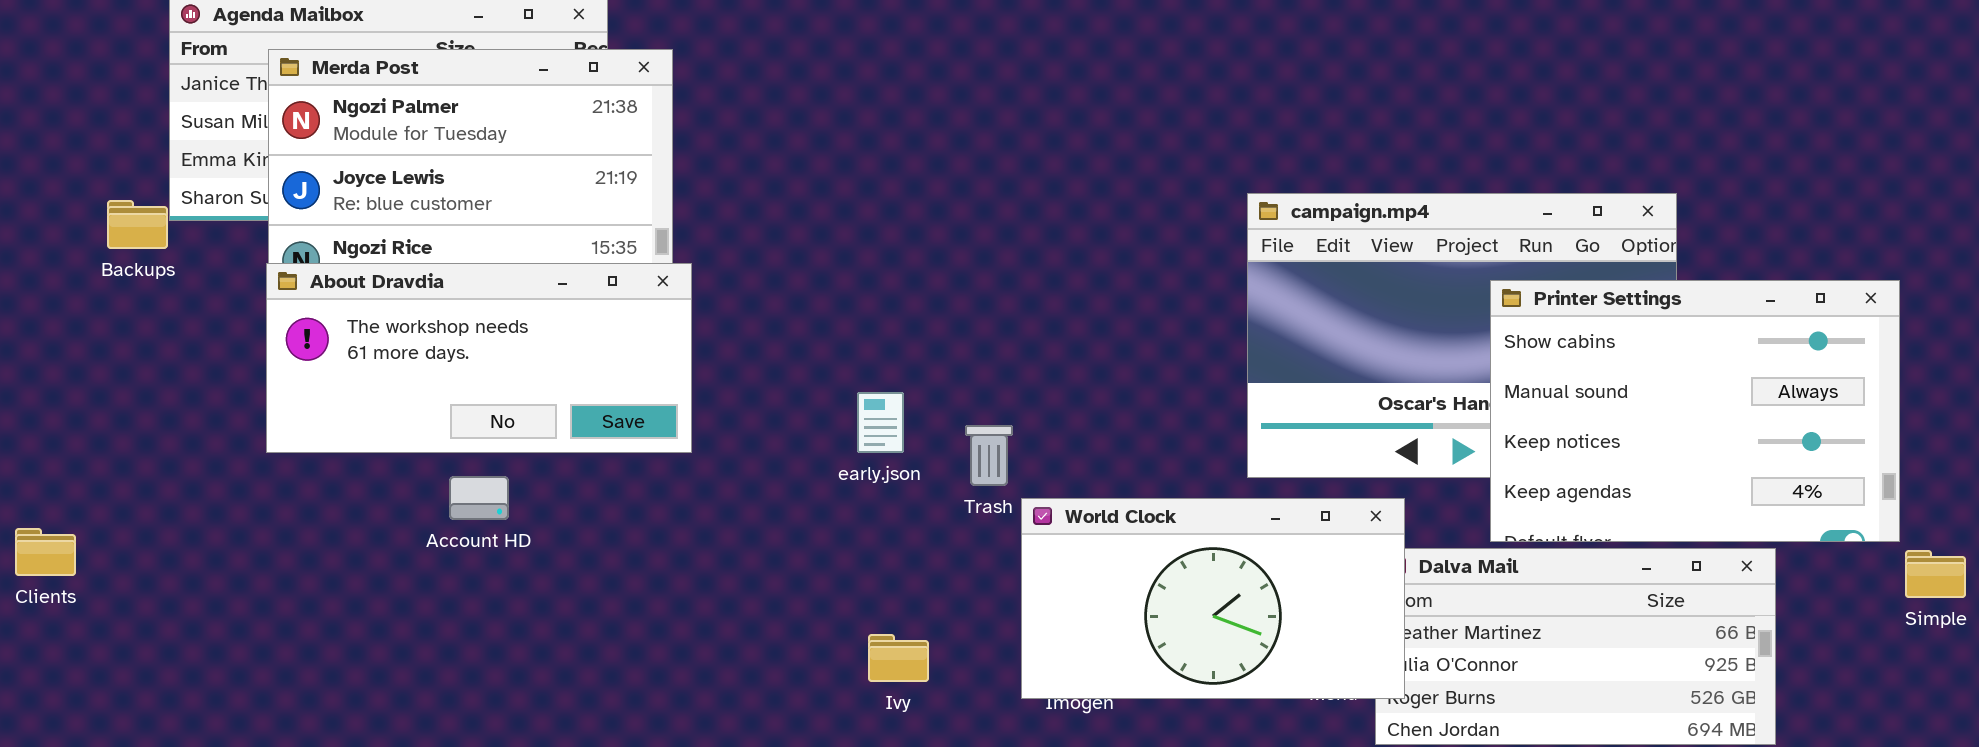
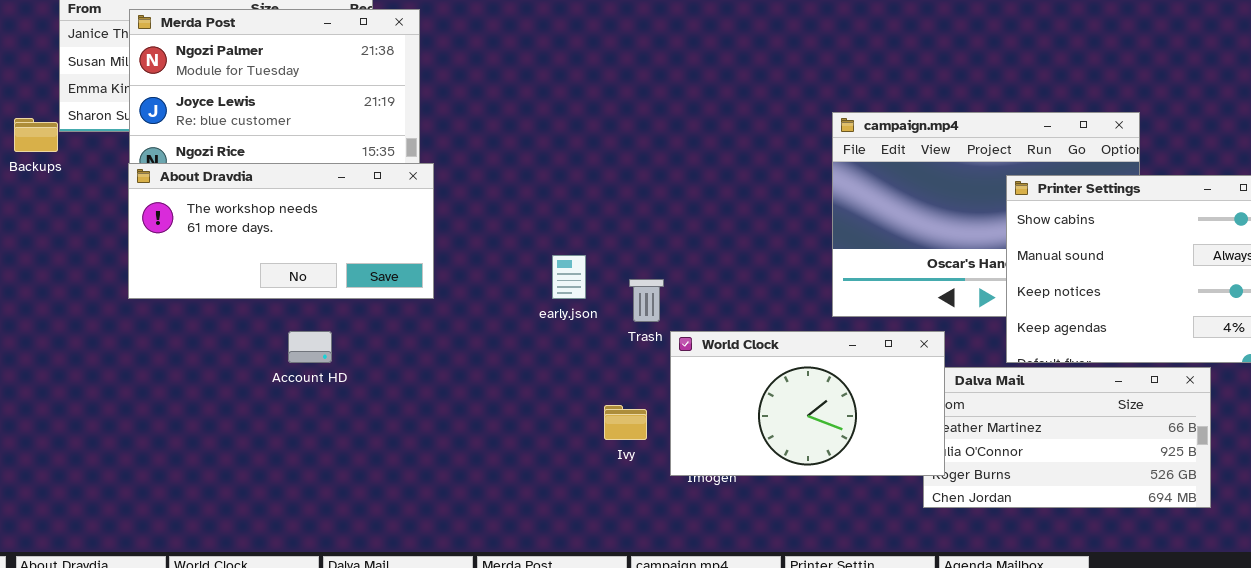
Account HD: [449,476,509,520] -> [288,331,332,363], moved
Ivy: [868,634,929,682] -> [604,405,647,440], moved

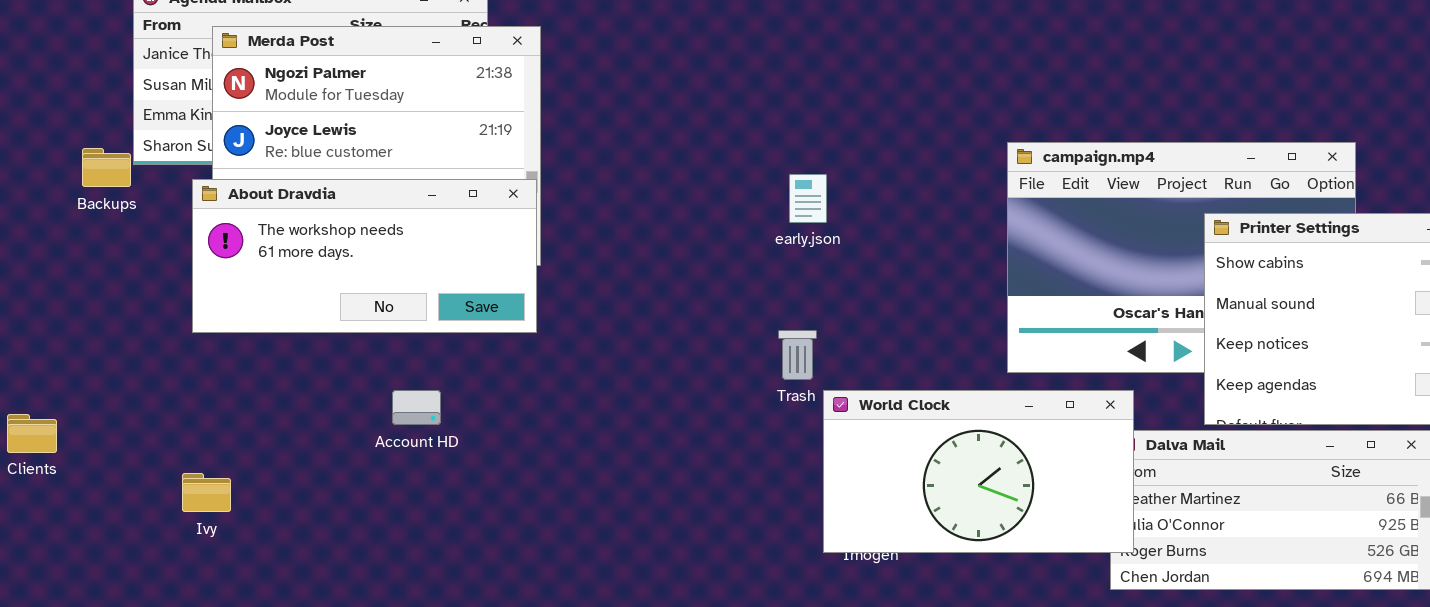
About Dravdia: [128,163,434,299] -> [192,179,537,333], moved
early.json: [552,255,586,299] -> [789,174,827,223], moved
Ivy: [604,405,647,440] -> [182,473,231,512], moved

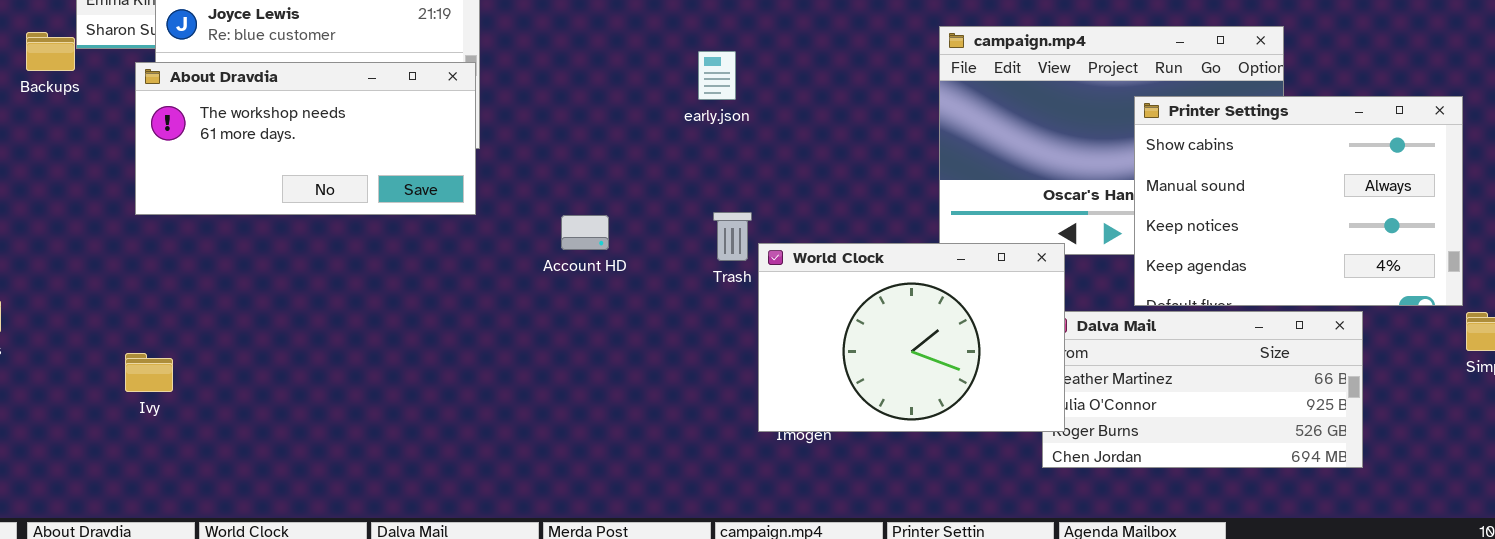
early.json: [789,174,827,223] -> [698,51,736,100], moved
Account HD: [392,390,441,425] -> [561,215,609,250], moved
World Clock: [823,390,1134,553] -> [758,243,1065,432], resized

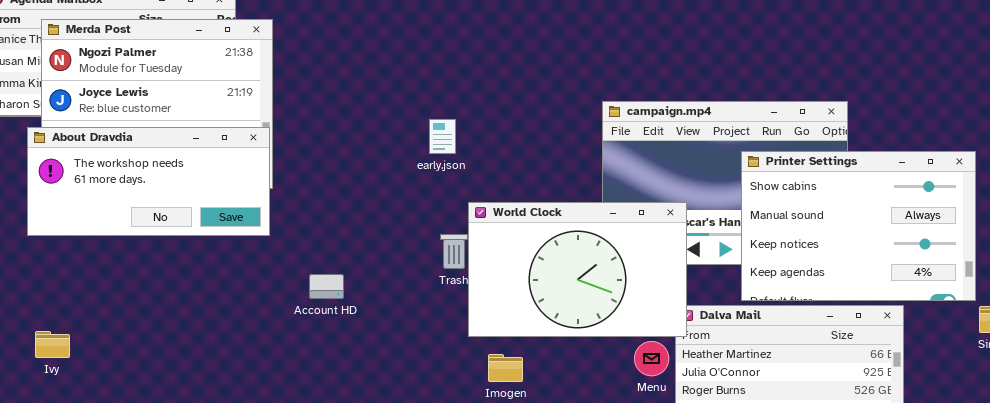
Account HD: [561,215,609,250] -> [309,274,344,299], moved
World Clock: [758,243,1065,432] -> [468,202,687,337], moved
Ivy: [125,353,173,392] -> [35,331,70,358], moved

